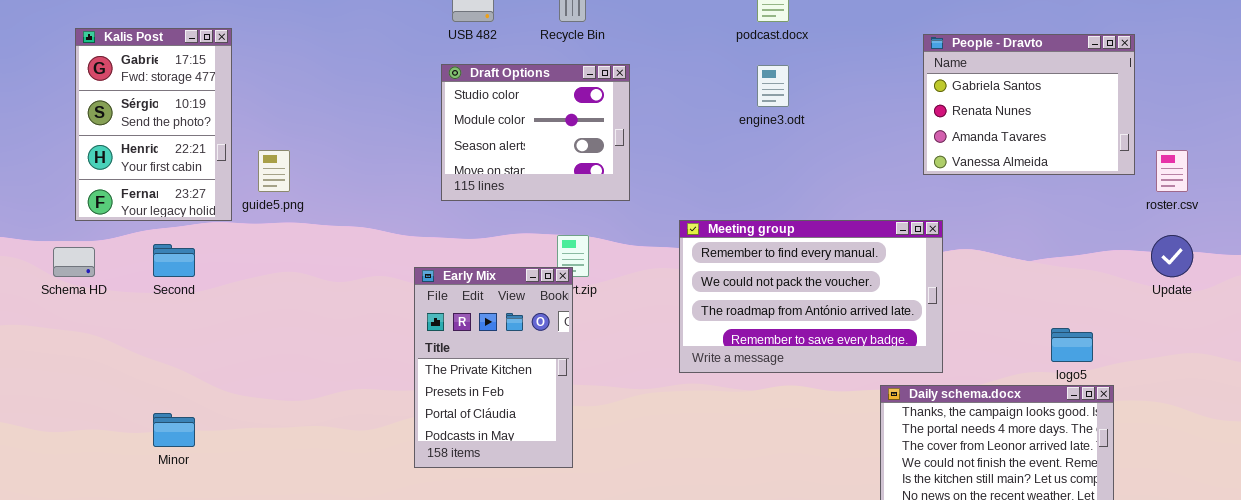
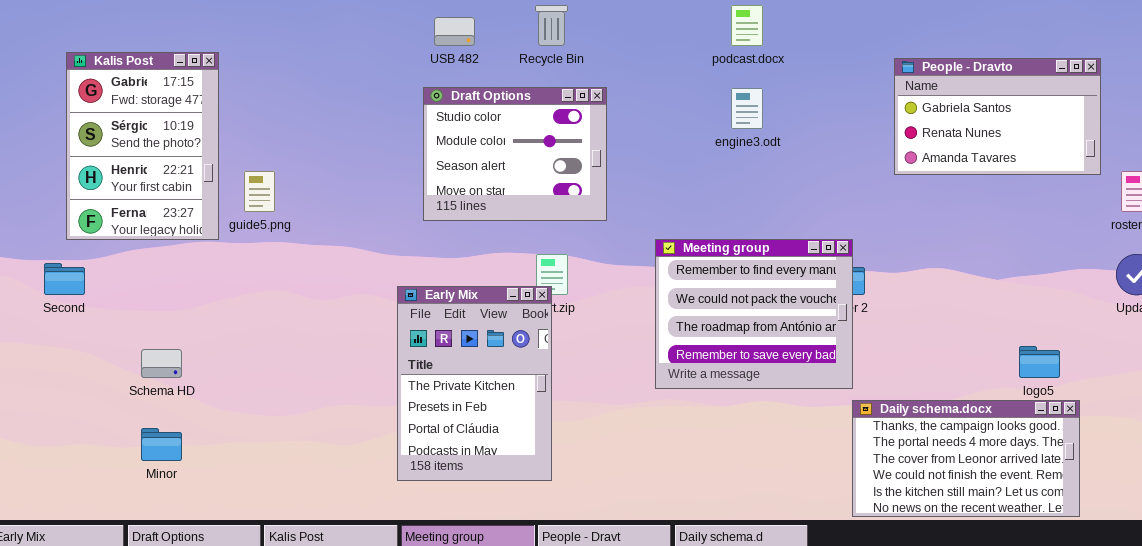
People - Dravto: [923,34,1135,175] -> [894,58,1101,175], resized
Meeting group: [679,220,943,373] -> [655,239,853,389], resized
Second: [153,244,195,277] -> [44,263,85,295], moved
Schema HD: [53,247,95,277] -> [141,349,182,378], moved

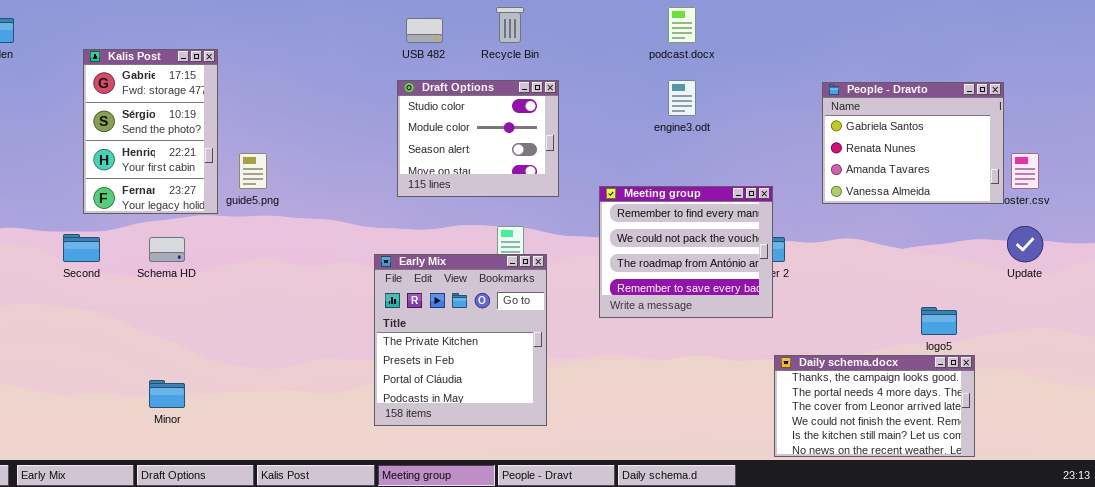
People - Dravto: [894,58,1101,175] -> [822,82,1004,204], moved, resized
Meeting group: [655,239,853,389] -> [599,186,773,318], moved
Early Mix: [397,286,552,481] -> [374,254,547,426], resized
Schema HD: [141,349,182,378] -> [149,237,185,262], moved

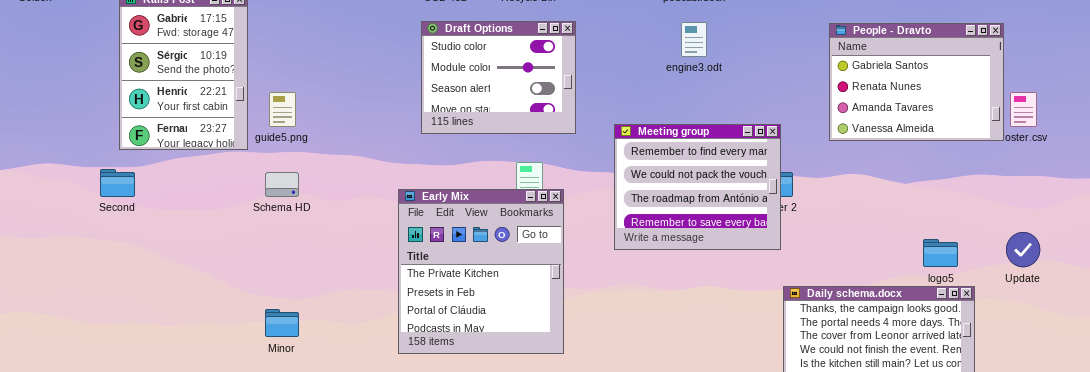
Update: [1007,226,1043,262] -> [1006,232,1040,267], moved
Schema HD: [149,237,185,262] -> [265,172,299,197], moved
Minor: [149,380,185,408] -> [265,309,299,337], moved

